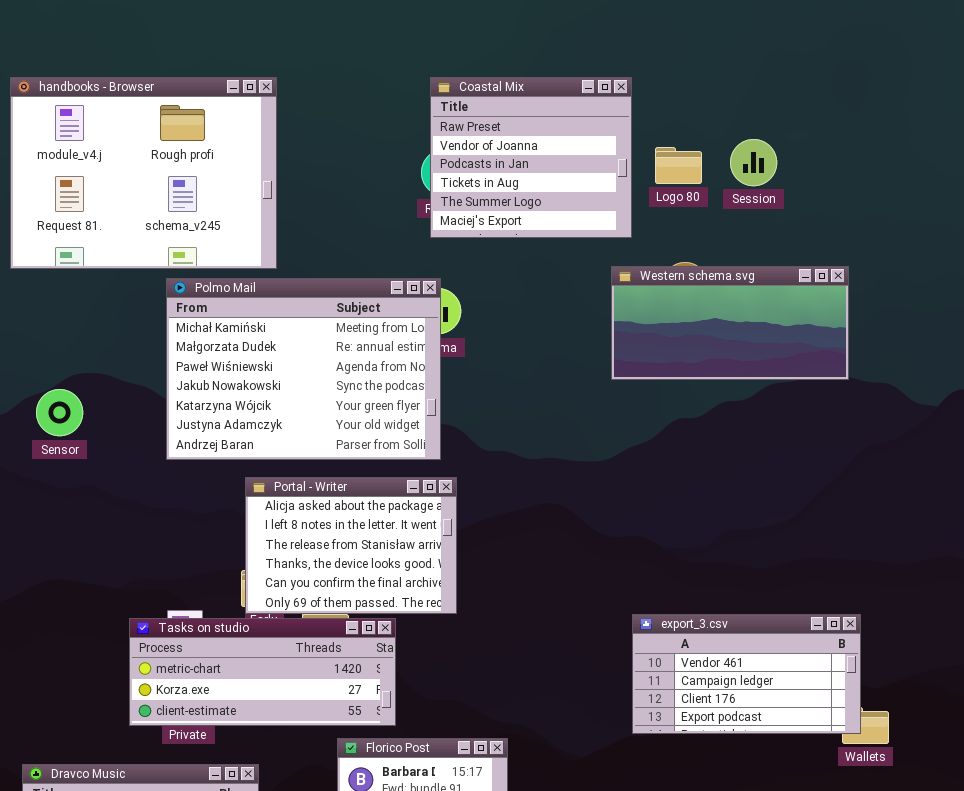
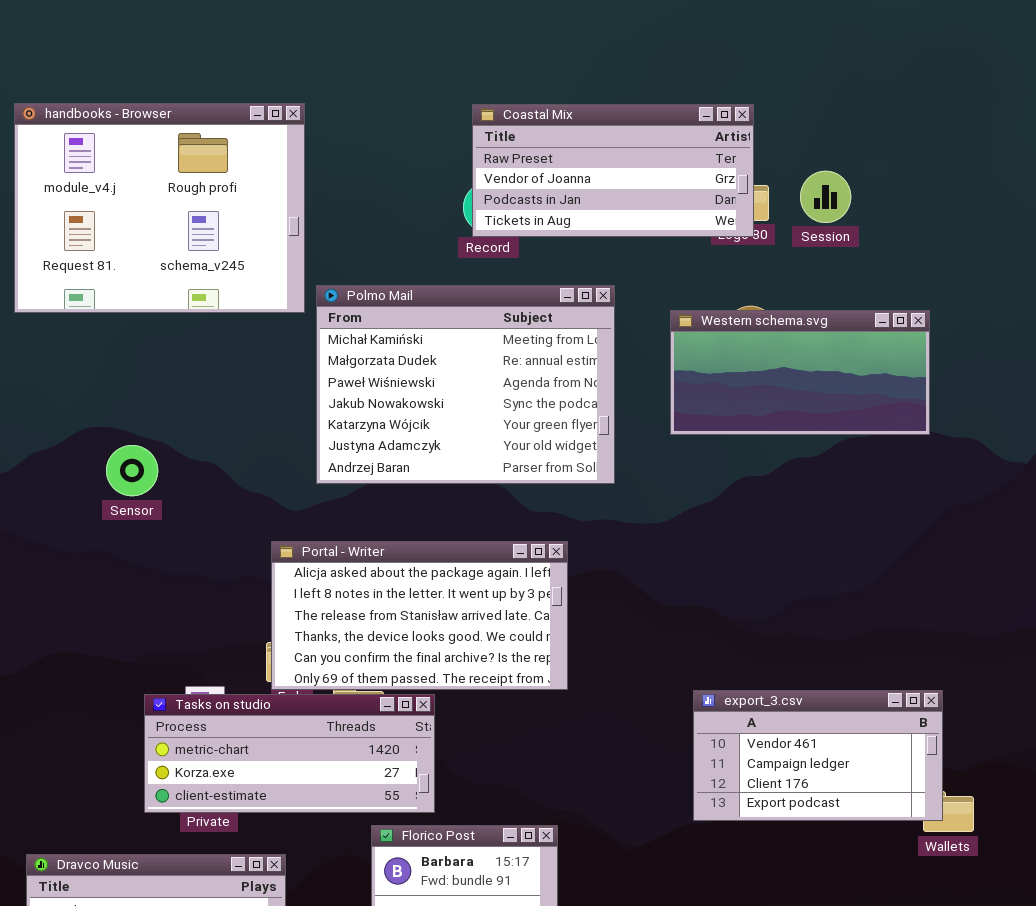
Coastal Mix: [430,77,632,238] -> [472,104,754,237], resized
Polmo Mail: [166,278,441,460] -> [316,285,615,484], moved
Sensor: [36,389,83,436] -> [106,445,158,496], moved
Portal - Writer: [245,477,457,614] -> [271,541,568,690], resized

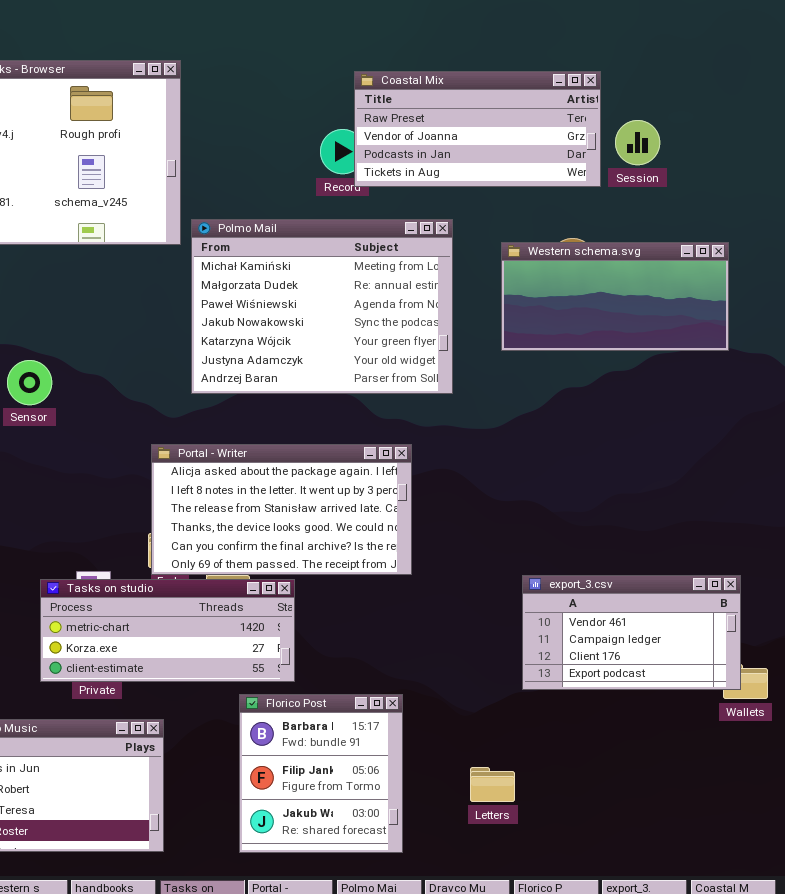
Coastal Mix: [472,104,754,237] -> [354,71,601,187], moved

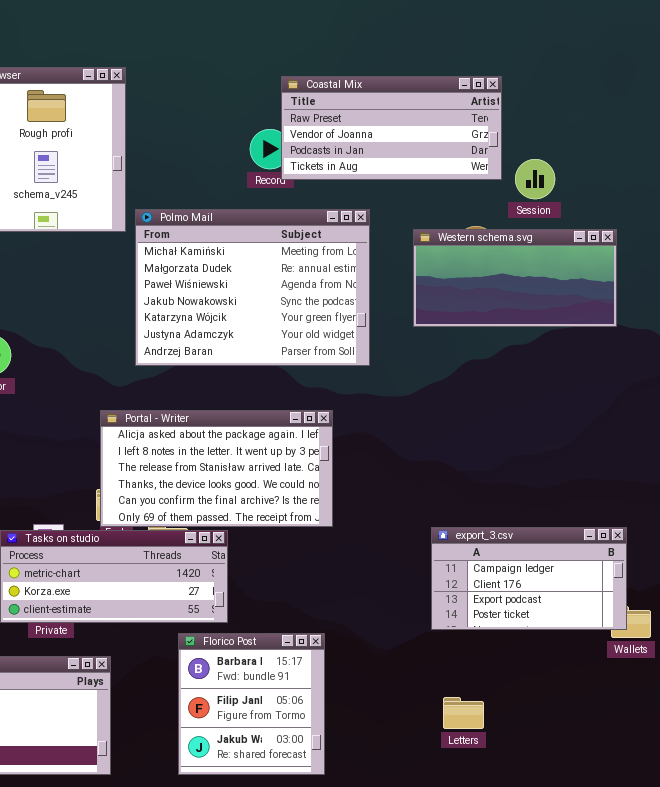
Session: [615,120,660,165] -> [515,159,555,199], moved
export_3.csv: [522,575,741,690] -> [431,527,627,630], scrolled down 1 row
Letters: [470,767,515,802] -> [443,697,484,729], moved

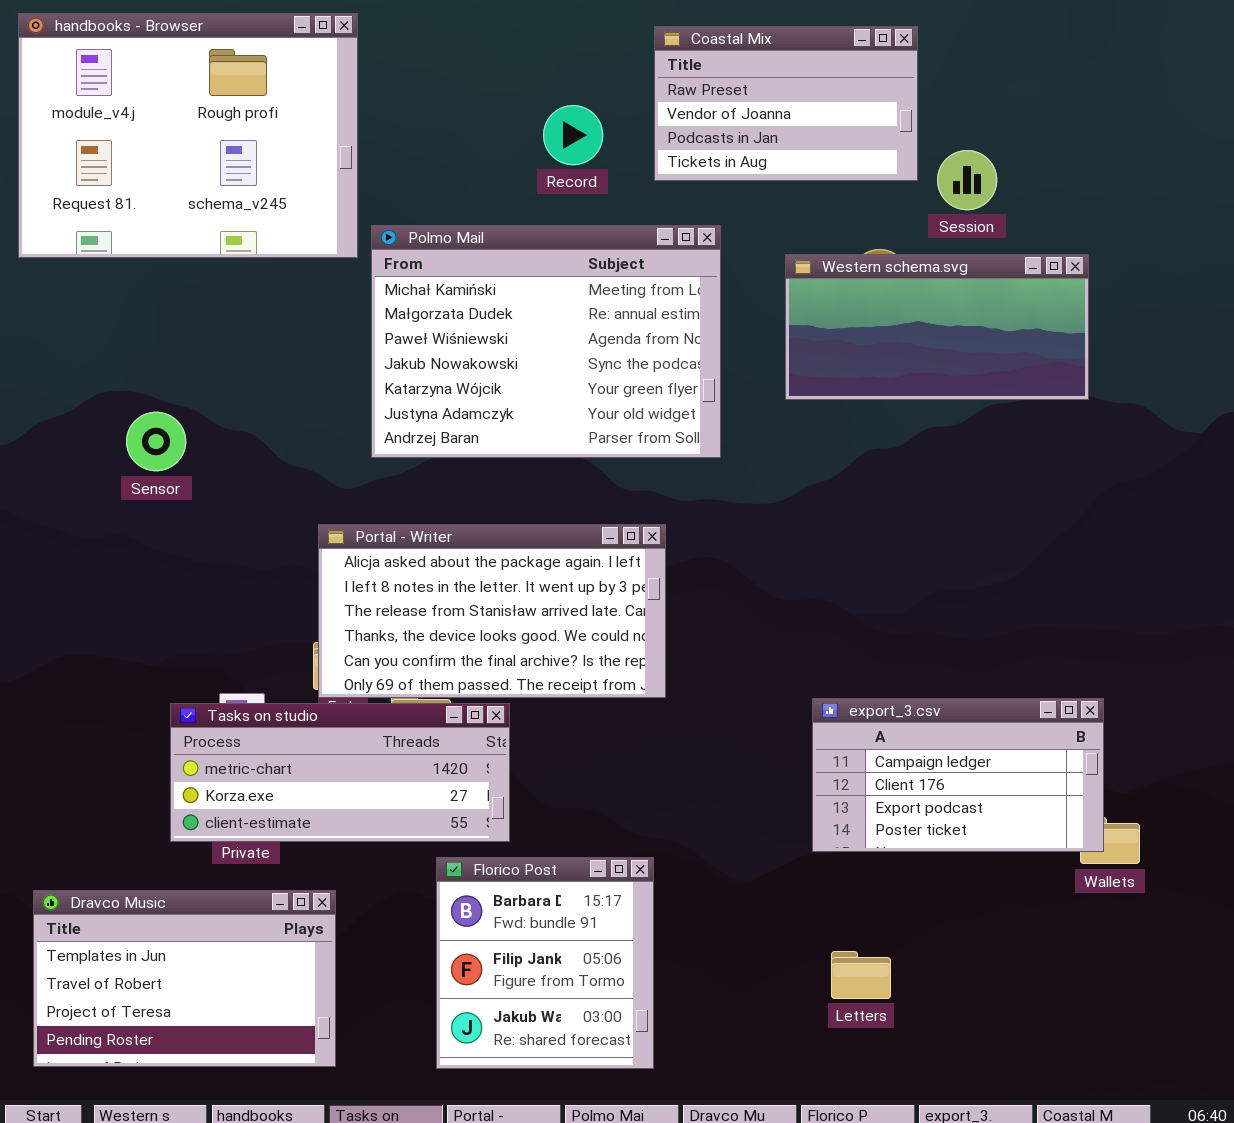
Coastal Mix: [281,76,502,180] -> [654,26,918,181], resized

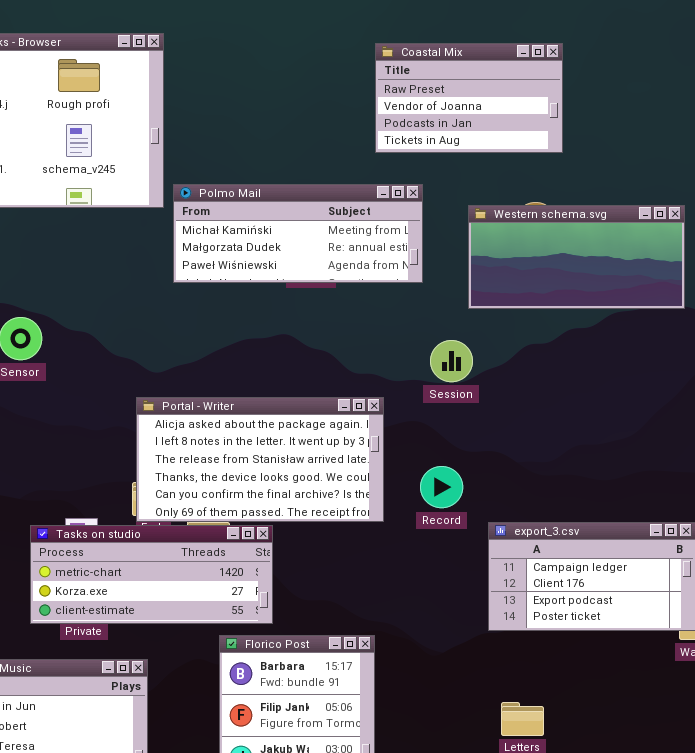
Record: [543,105,603,165] -> [420,466,463,508], moved
Session: [937,150,997,210] -> [430,340,473,382], moved
Polmo Mail: [371,225,721,458] -> [173,184,423,283], resized

